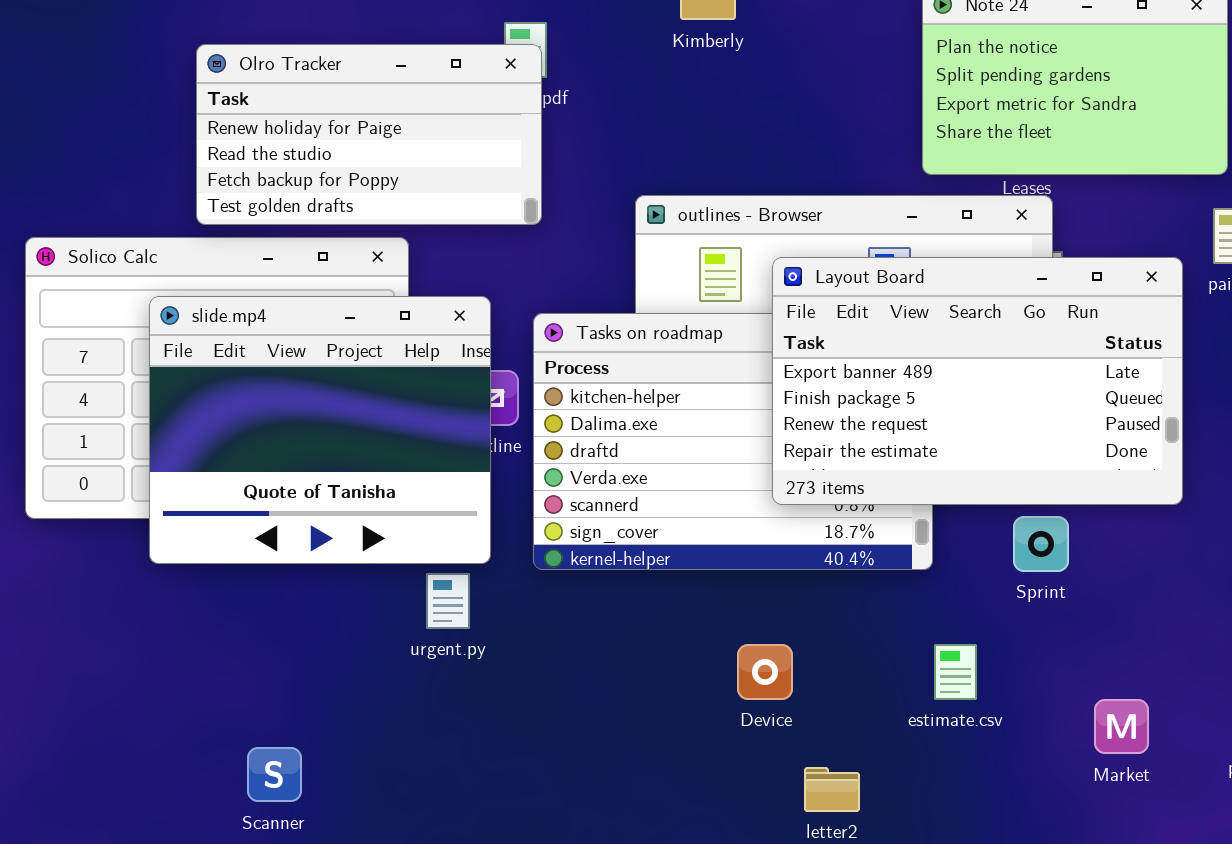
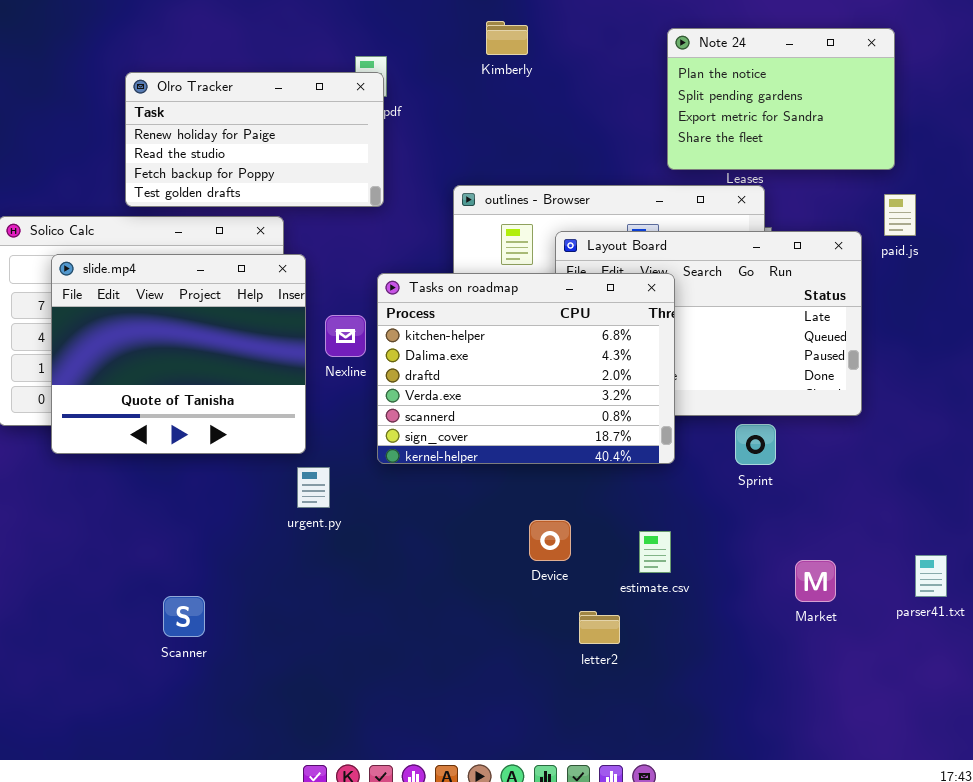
slide.mp4: [149,296,491,564] -> [51,254,306,454], moved
Tasks on roadmap: [533,313,933,570] -> [377,273,675,464], raised
estimate.csv: [934,644,977,700] -> [639,531,671,573], moved

